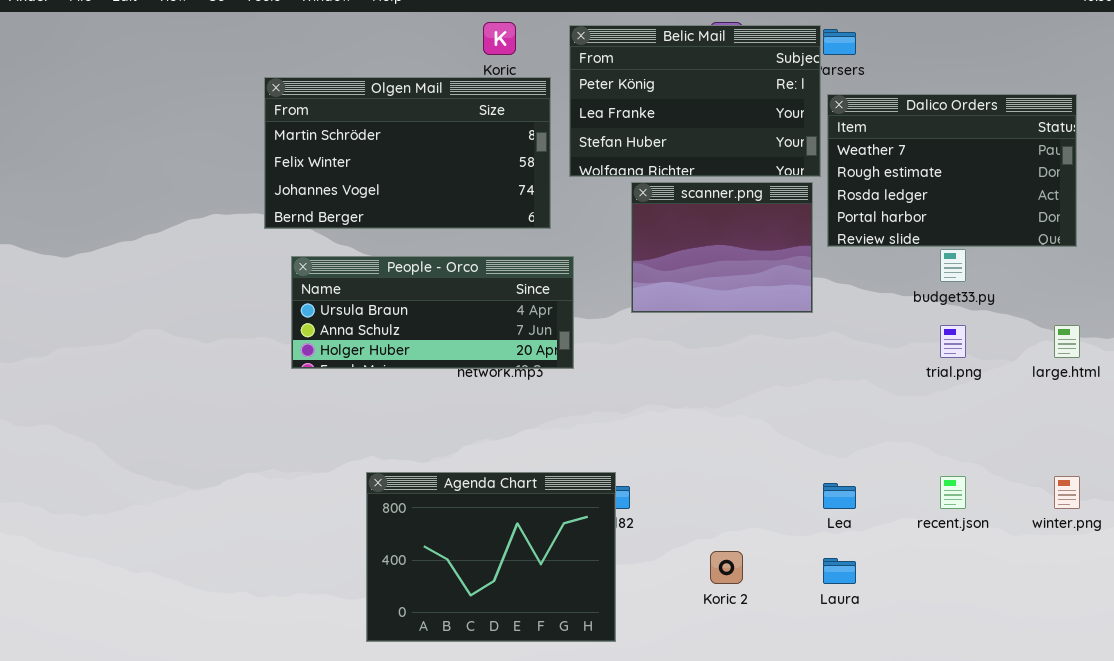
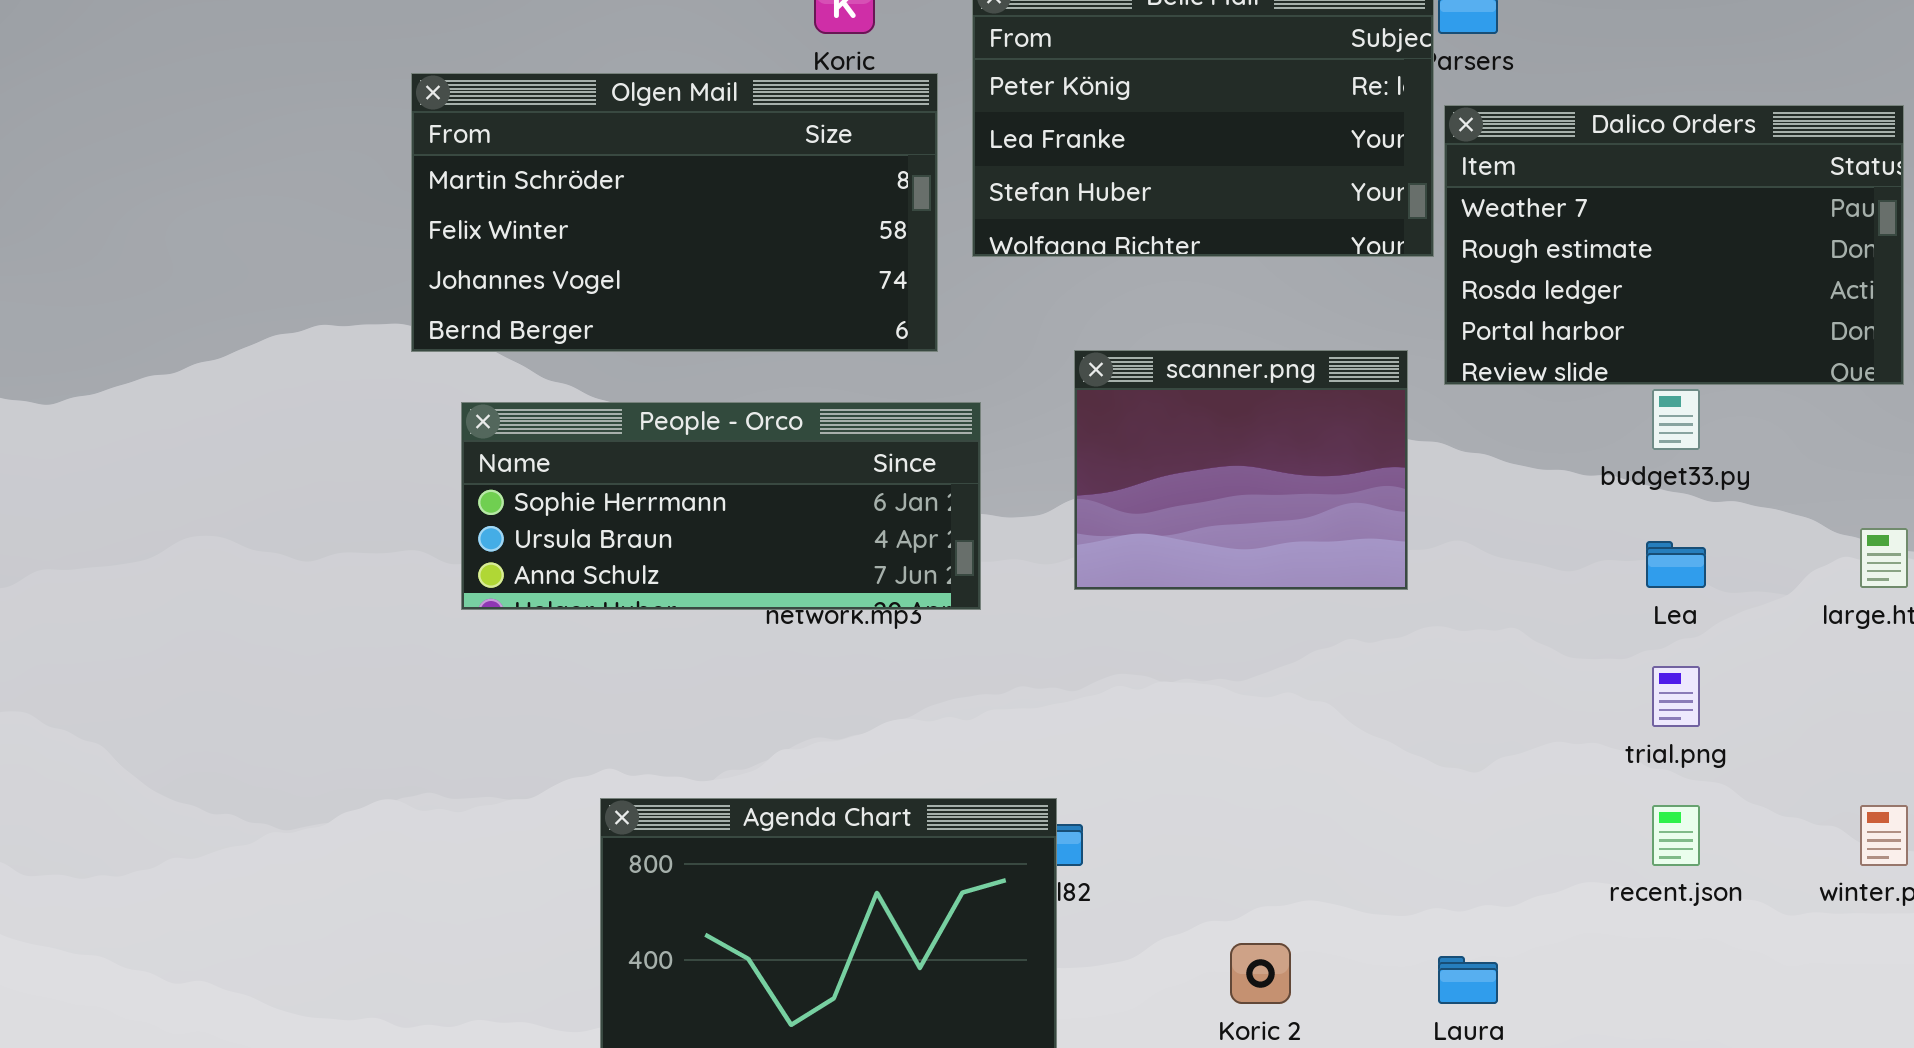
scanner.png: [631,182,813,313] -> [1074,350,1408,590], moved
People - Orco: [291,256,574,369] -> [461,402,981,610], scrolled up 1 row
trial.png: [940,325,966,358] -> [1652,666,1700,727], moved
Lea: [823,483,856,509] -> [1646,541,1706,588], moved

